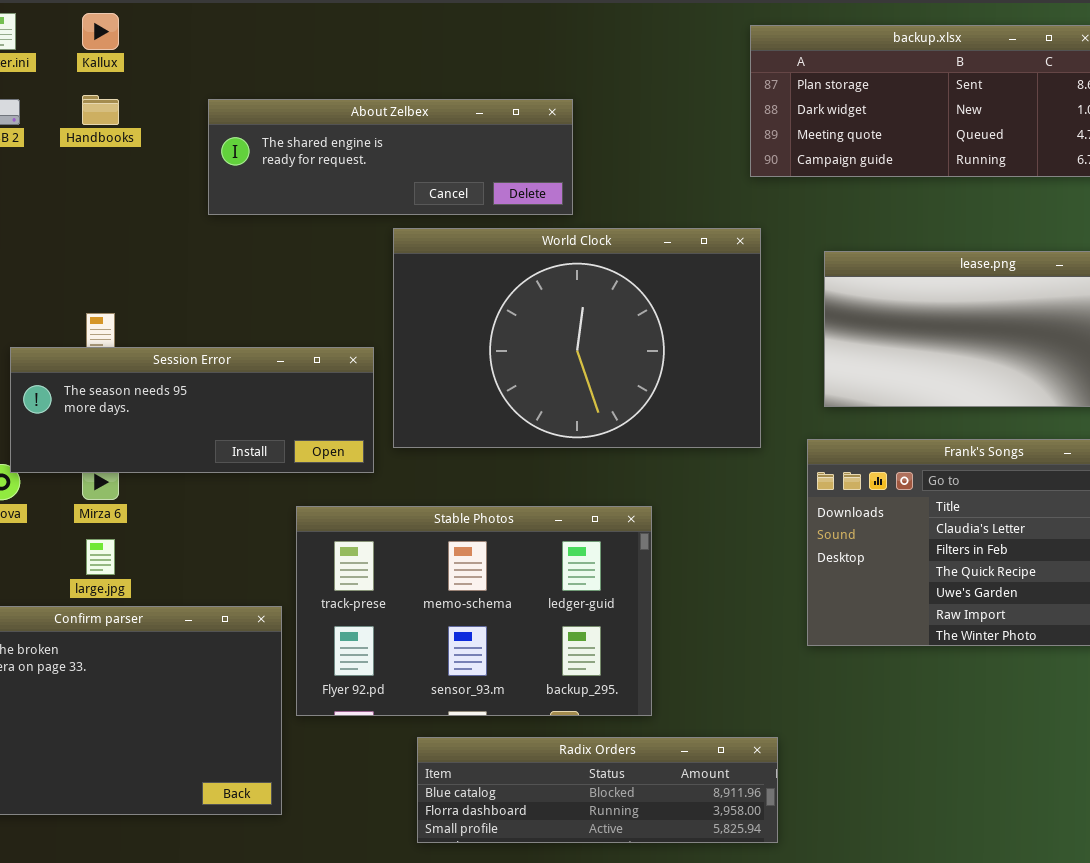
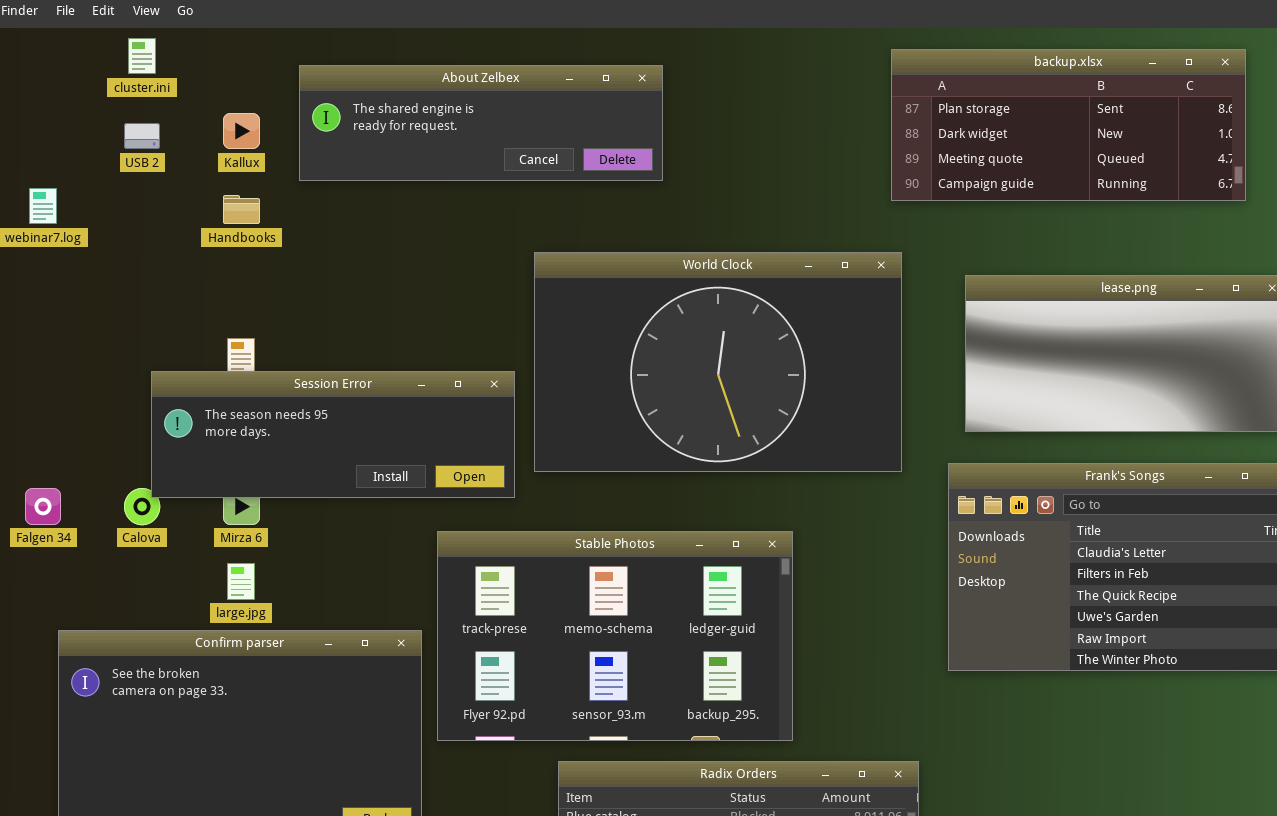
Kallux: [82,13,119,50] -> [223,113,260,149], moved
Handbooks: [82,95,119,125] -> [223,195,260,224], moved
About Zelbex: [208,99,573,215] -> [299,65,663,181], moved

